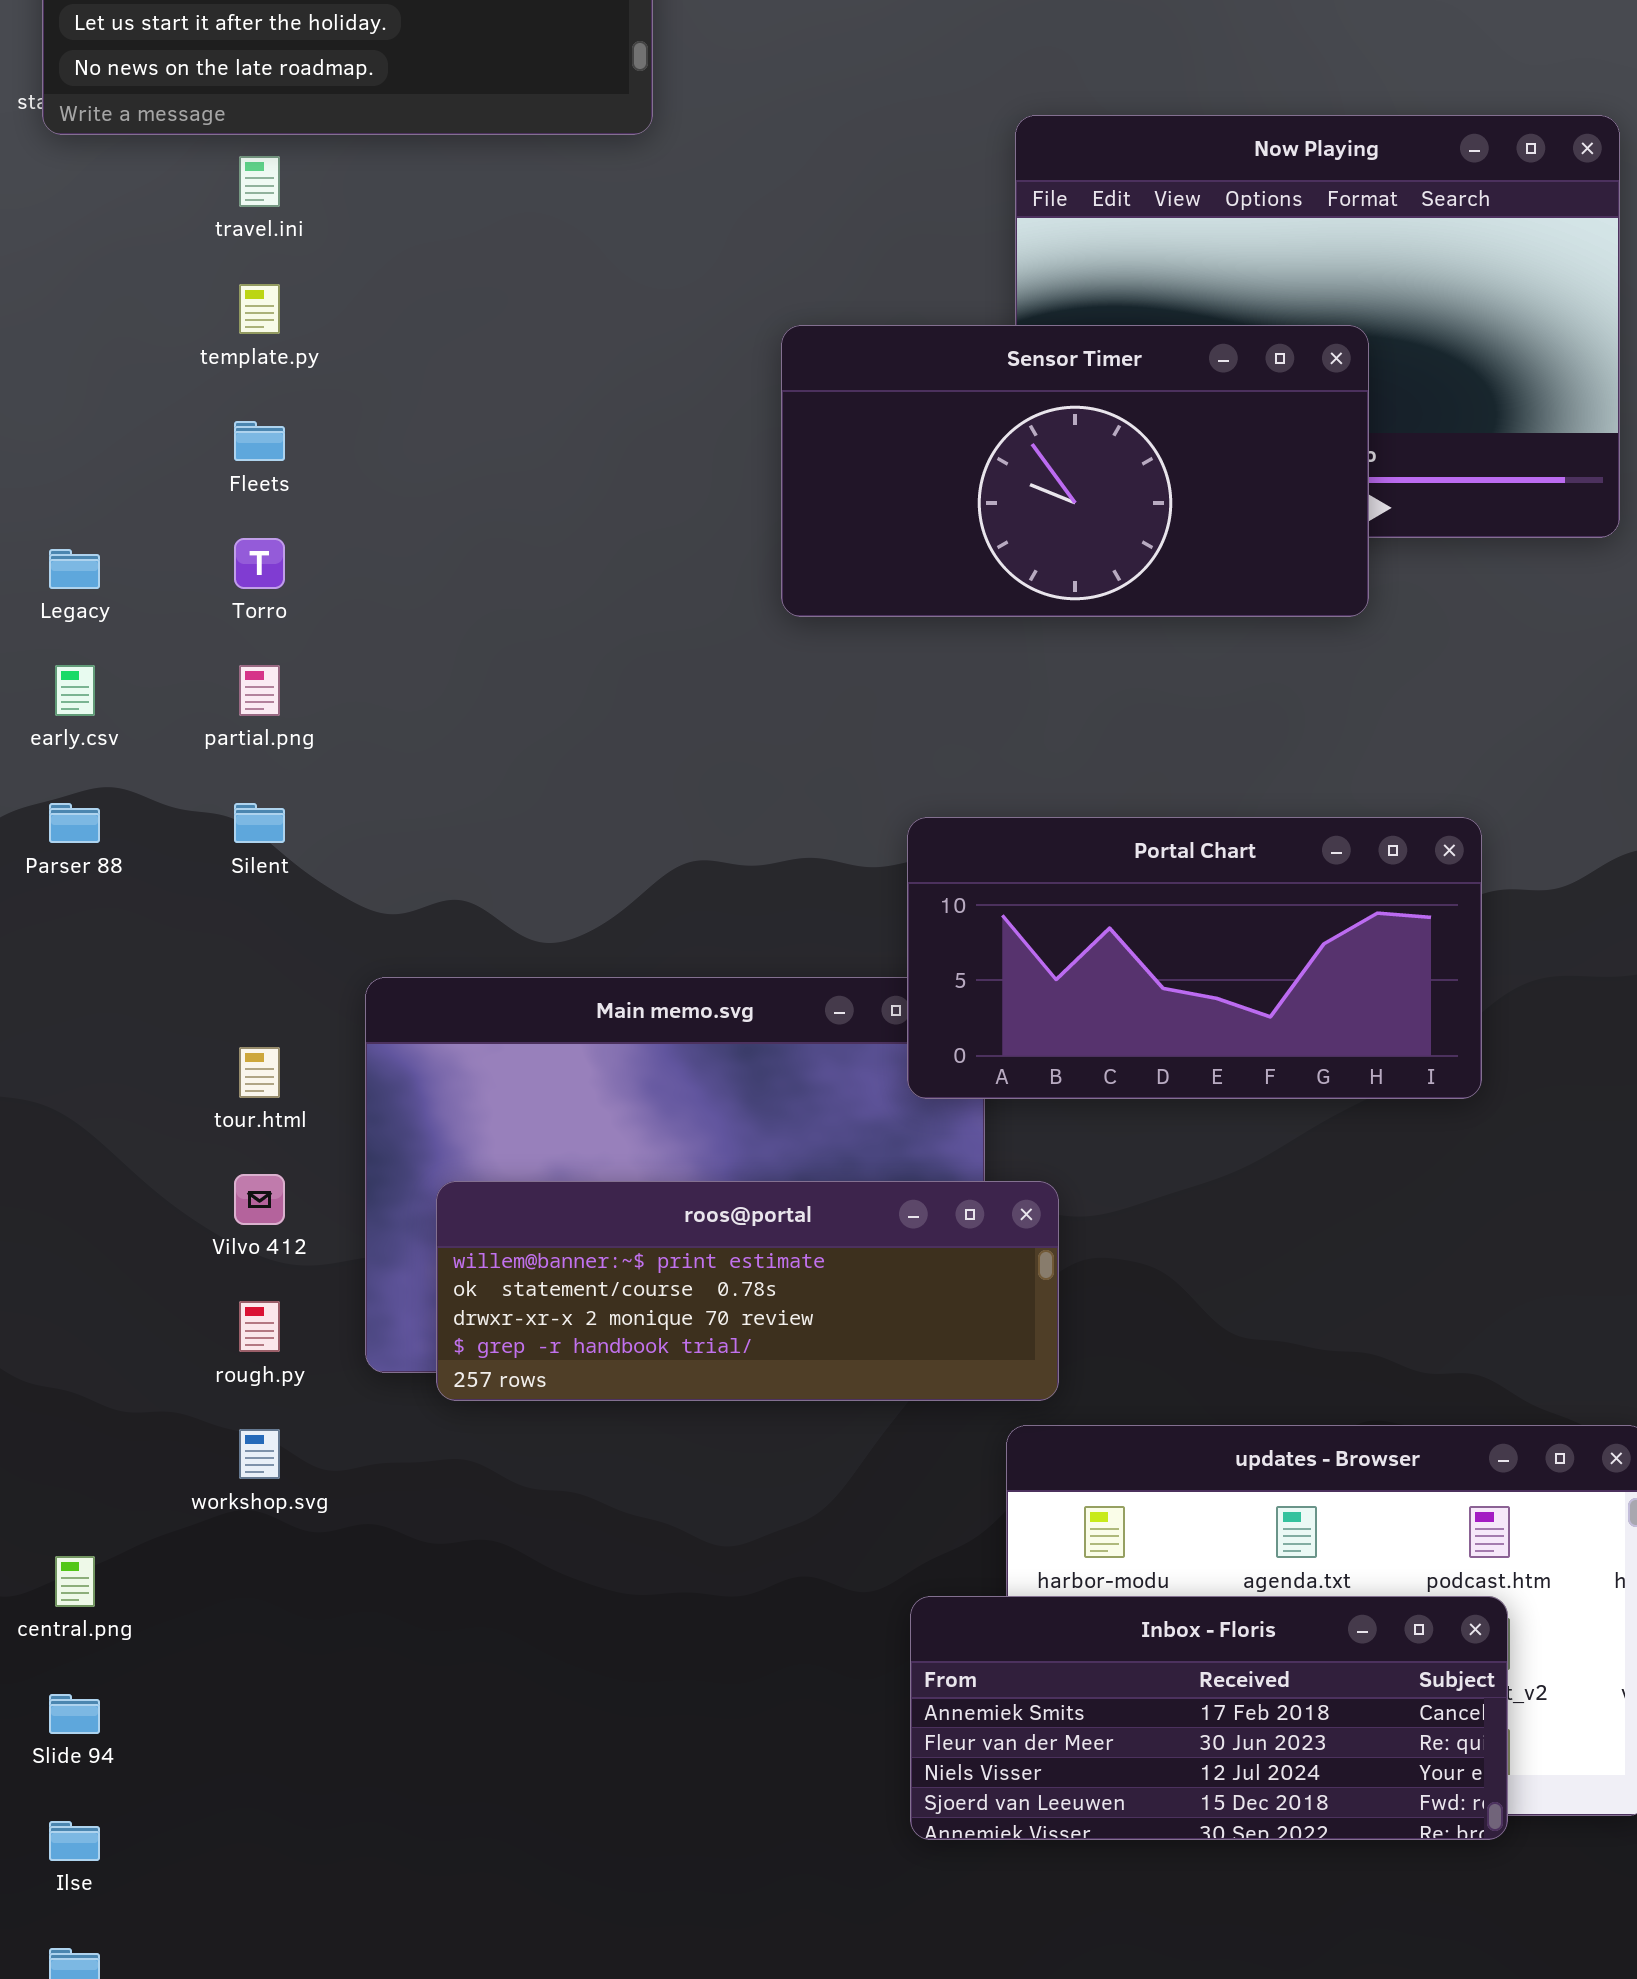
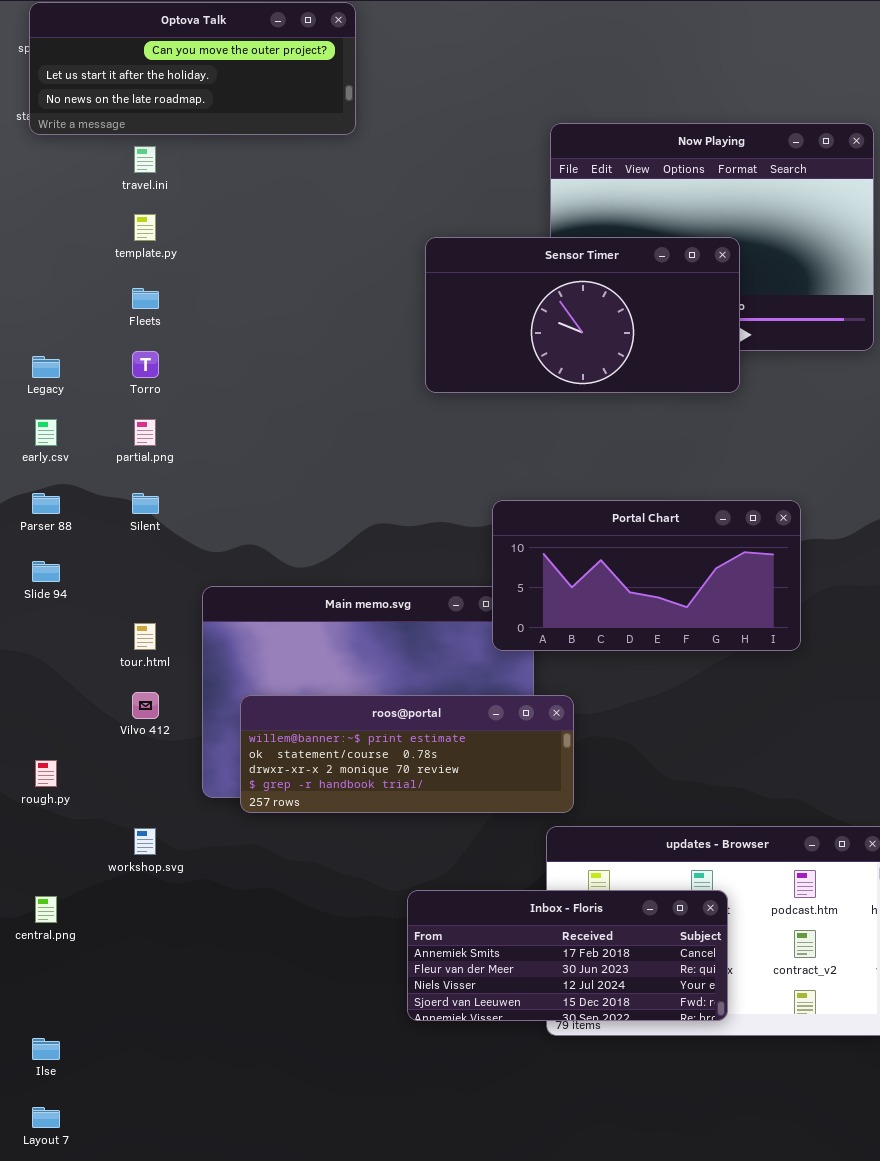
rough.py: [239,1301,280,1352] -> [35,760,57,787], moved
Inbox - Floris: [910,1596,1508,1840] -> [407,890,728,1021], moved
Slide 94: [49,1694,100,1734] -> [32,561,60,582], moved

